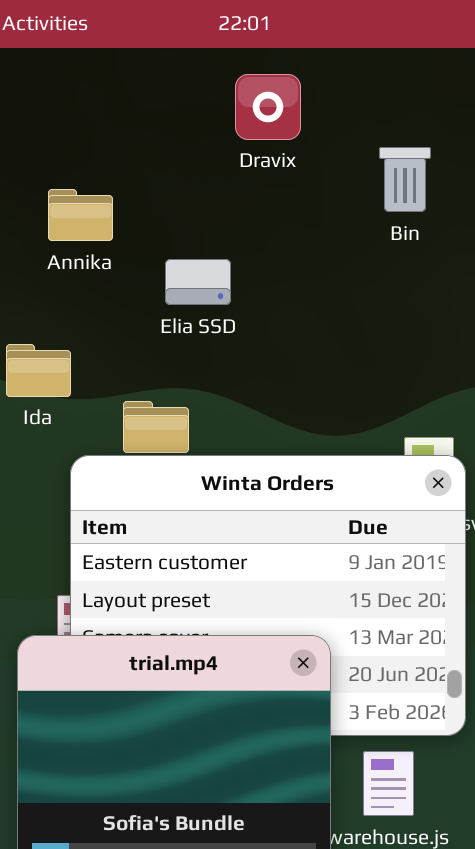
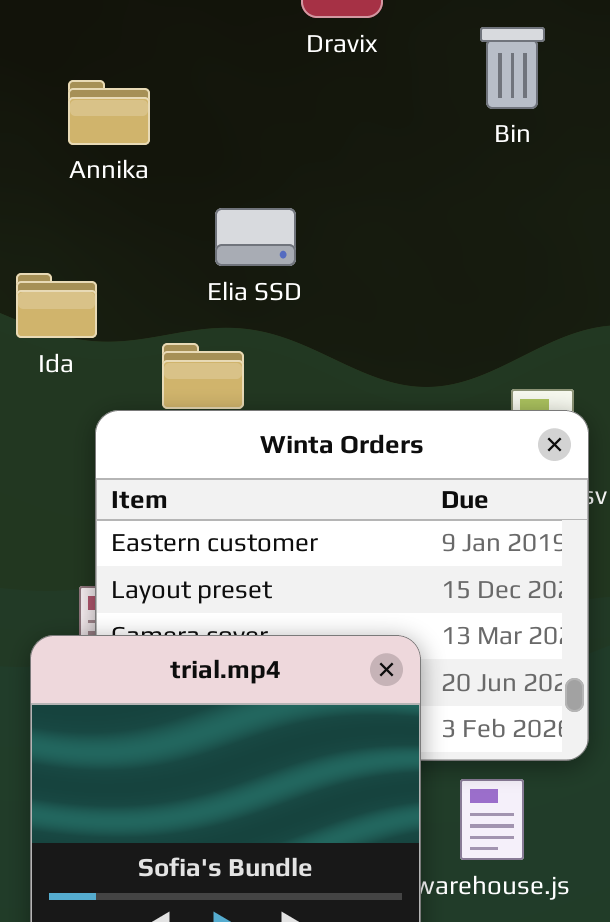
Elia SSD: [165,259,231,305] -> [215,208,296,266], moved

